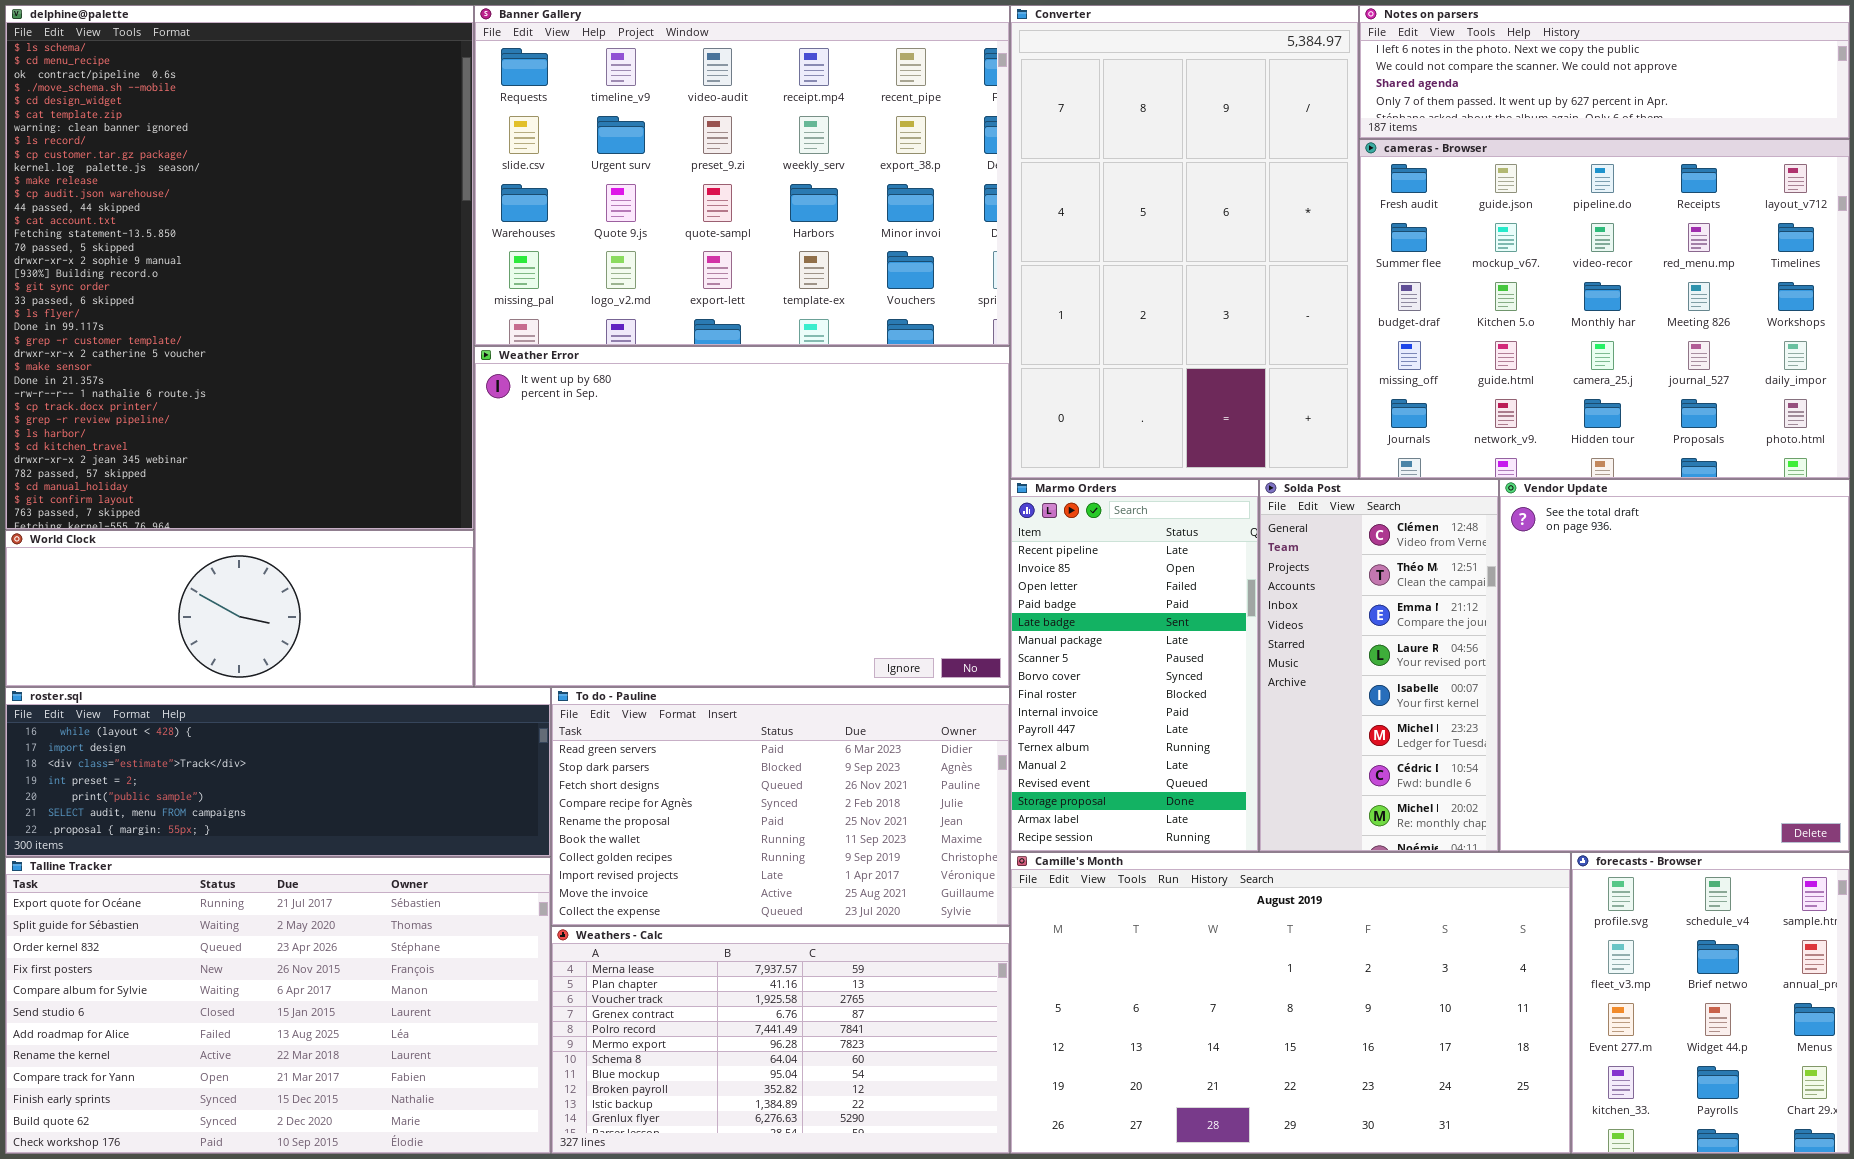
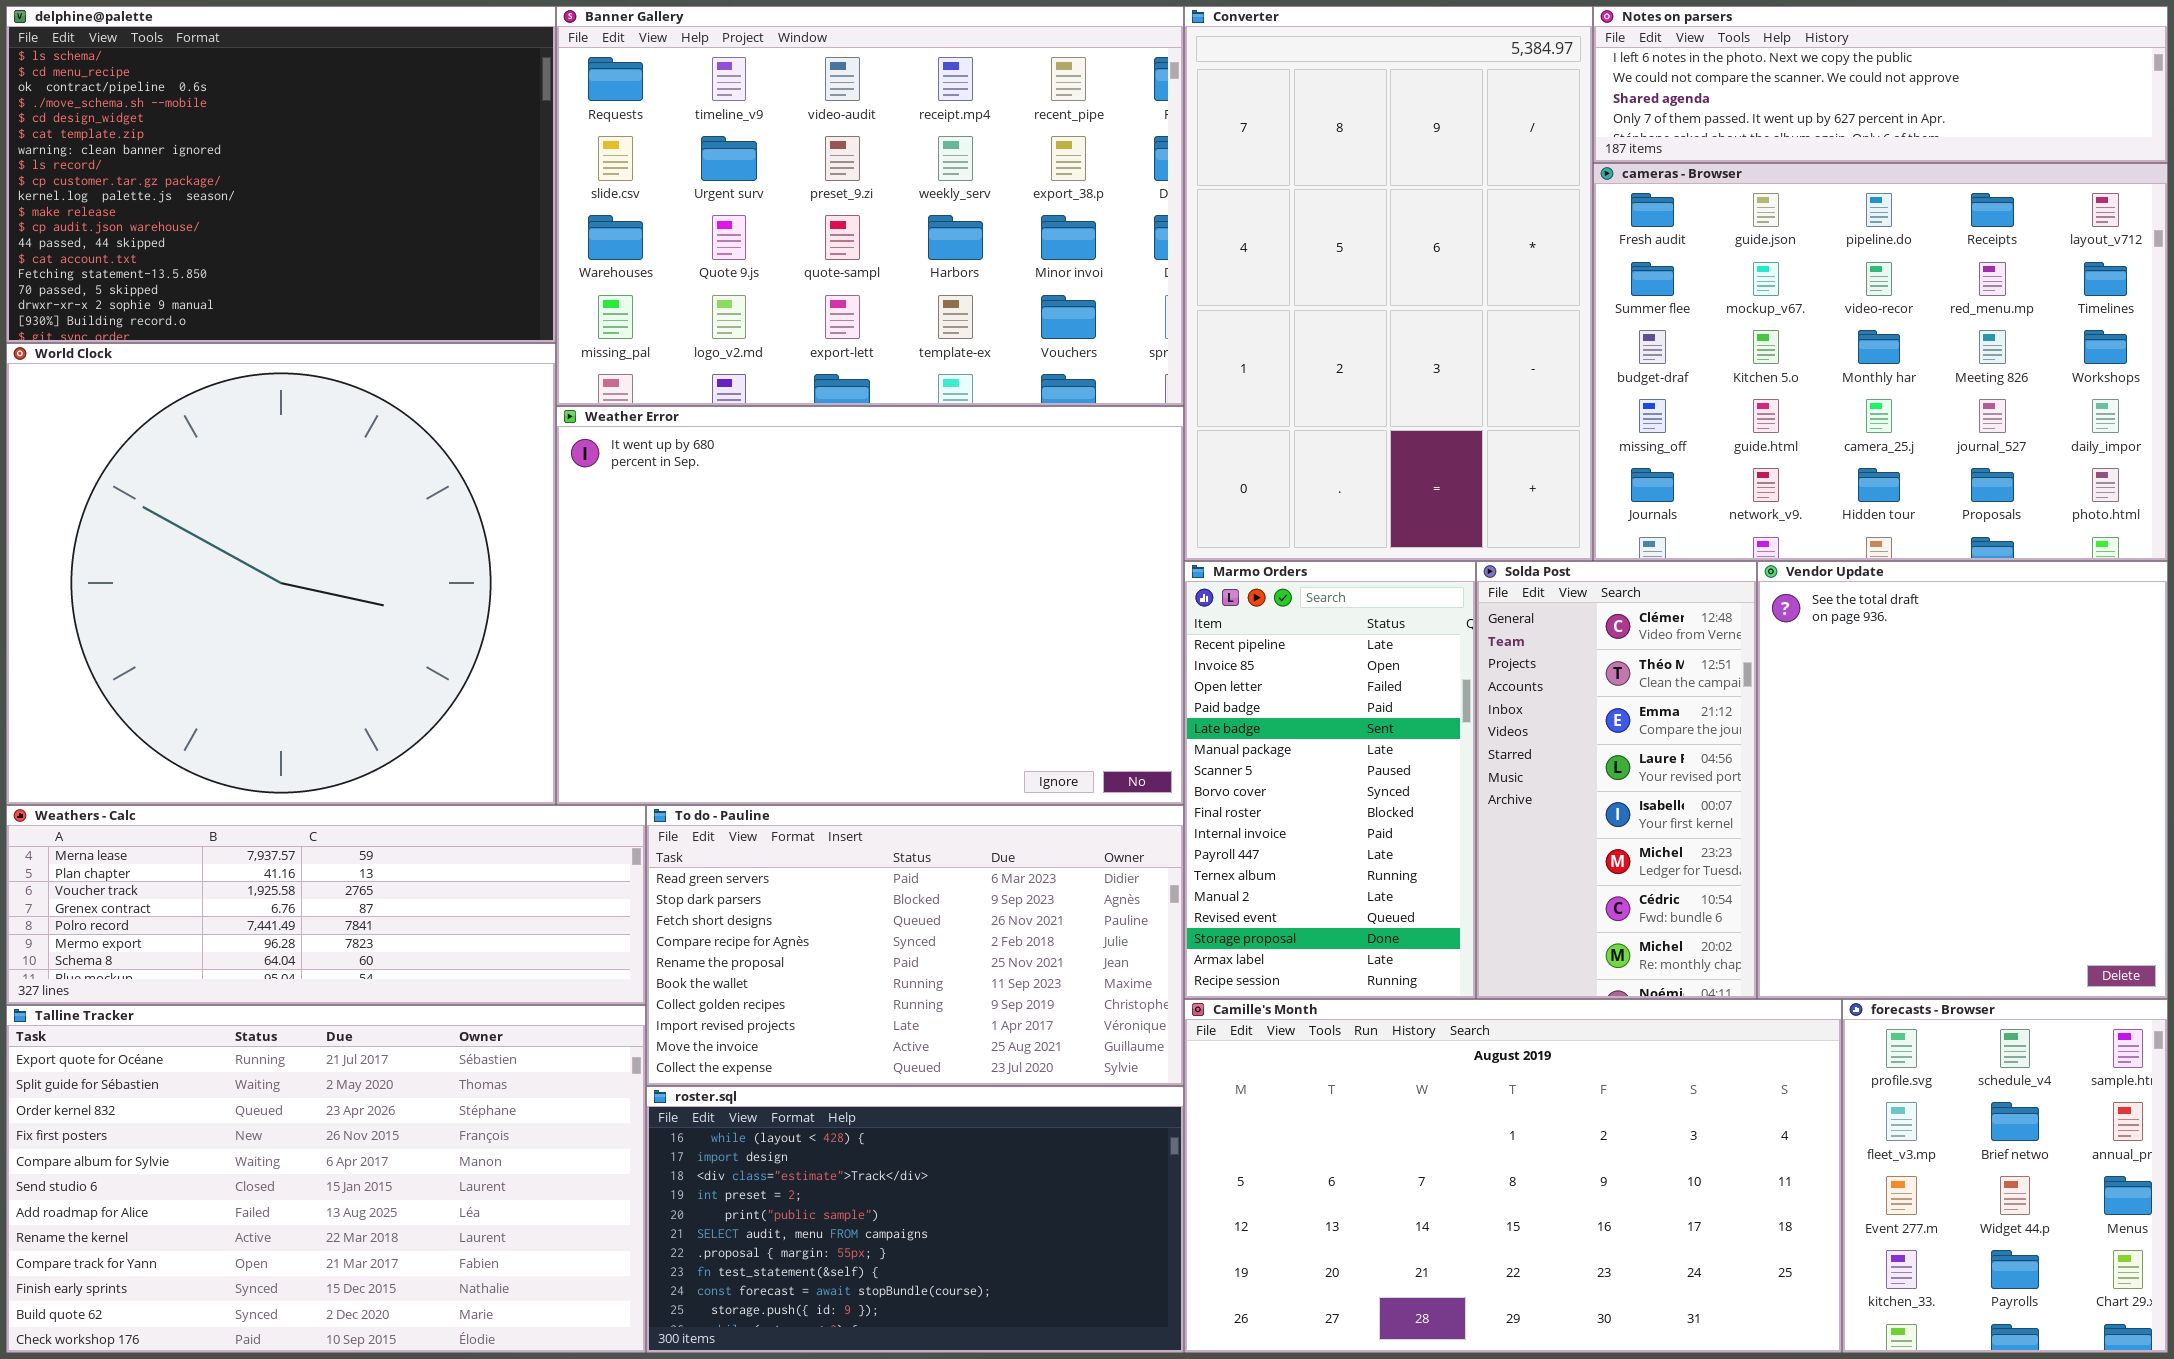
delphine@palette: [5,5,474,530] -> [6,6,556,343], resized
World Clock: [5,530,474,687] -> [6,343,556,805], resized
roster.sql: [5,687,551,857] -> [646,1086,1184,1353], moved, resized
Weathers - Calc: [551,926,1010,1154] -> [6,805,646,1005], moved, resized

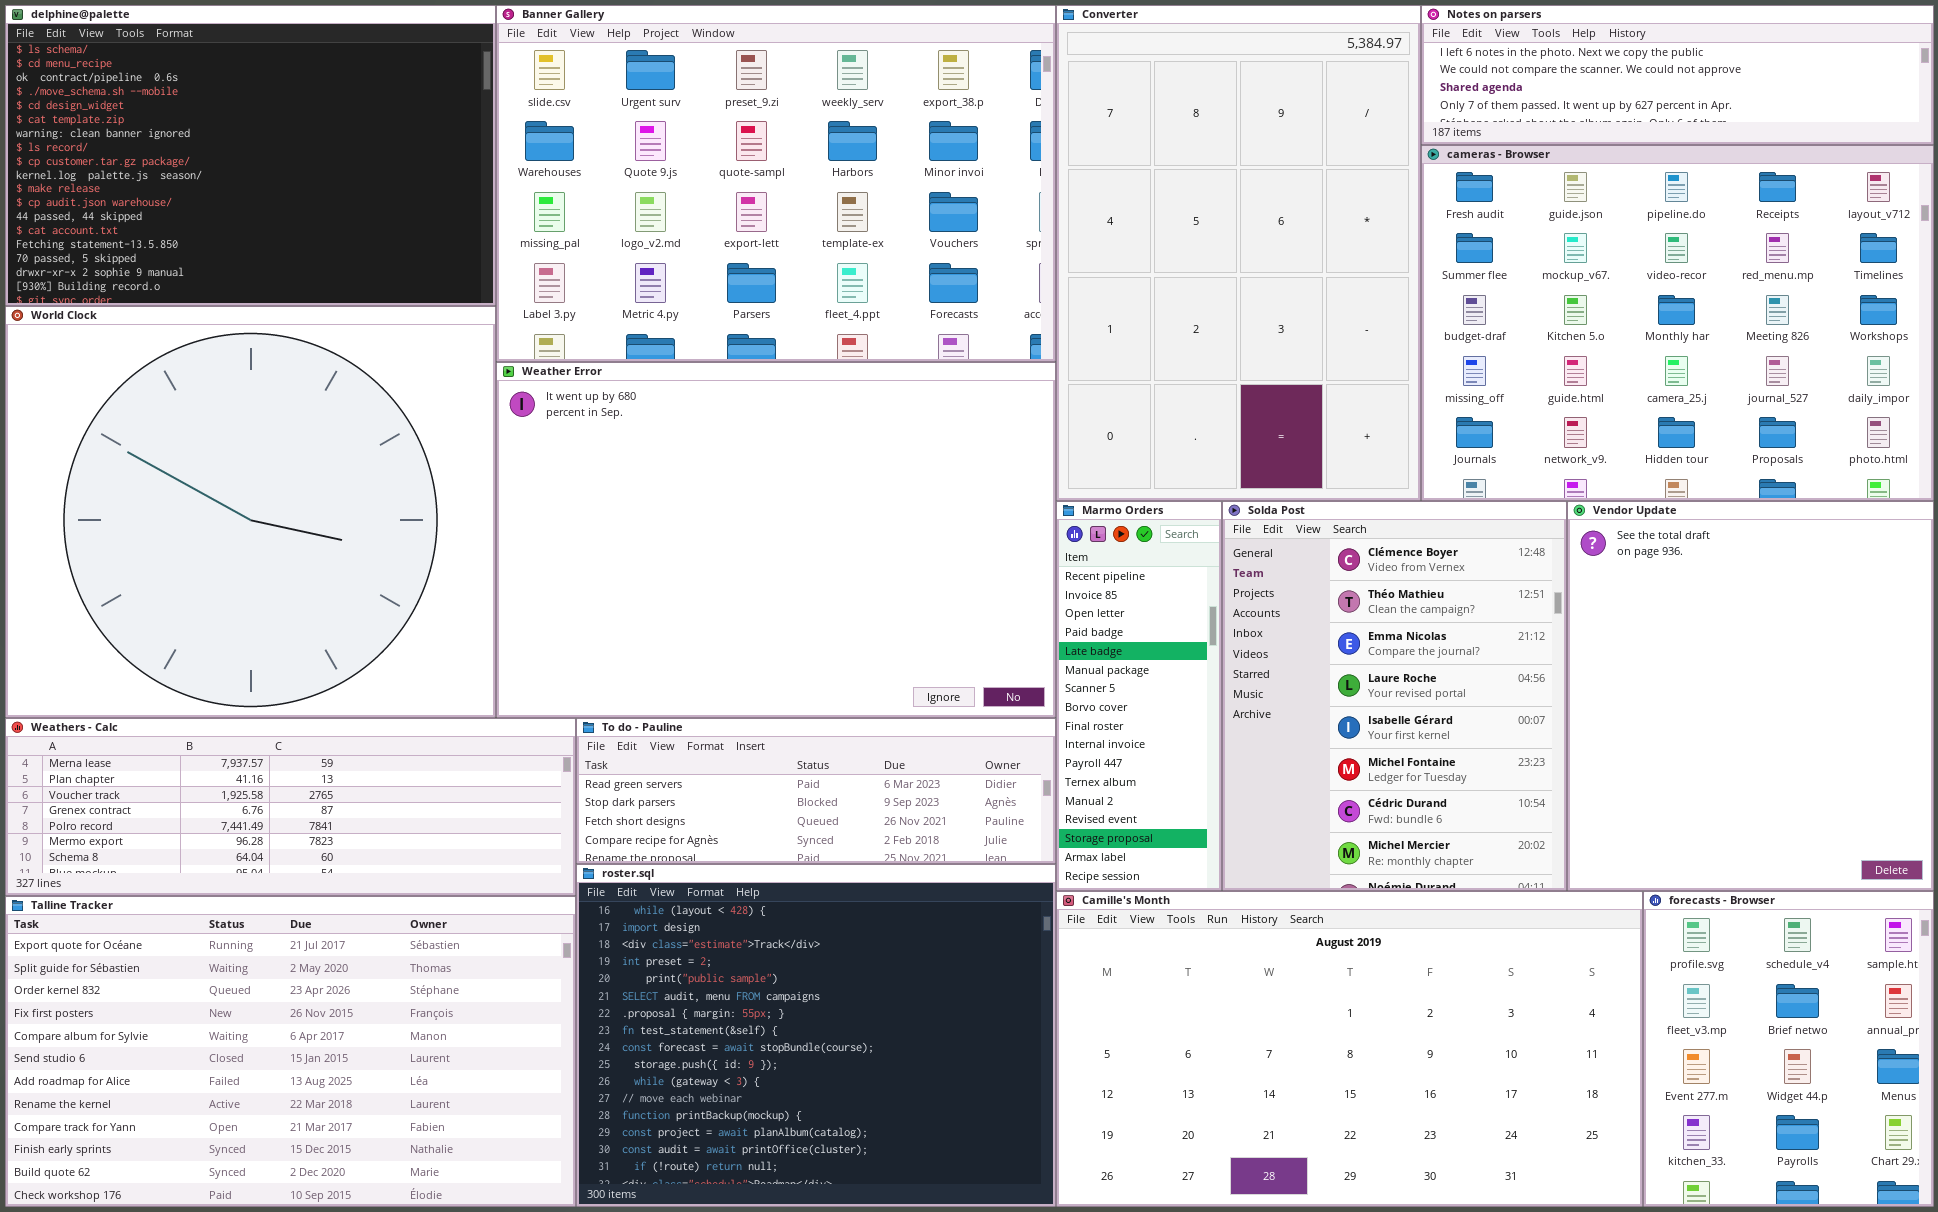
Banner Gallery: [556,6,1184,406] -> [496,5,1056,362], scrolled down 1 row
Marmo Orders: [1184,561,1476,999] -> [1056,501,1222,891], resized
Solda Post: [1476,561,1757,999] -> [1222,501,1567,891], resized
To do - Pauline: [646,805,1184,1086] -> [576,718,1056,864], resized
roster.sql: [646,1086,1184,1353] -> [576,864,1056,1207], resized

